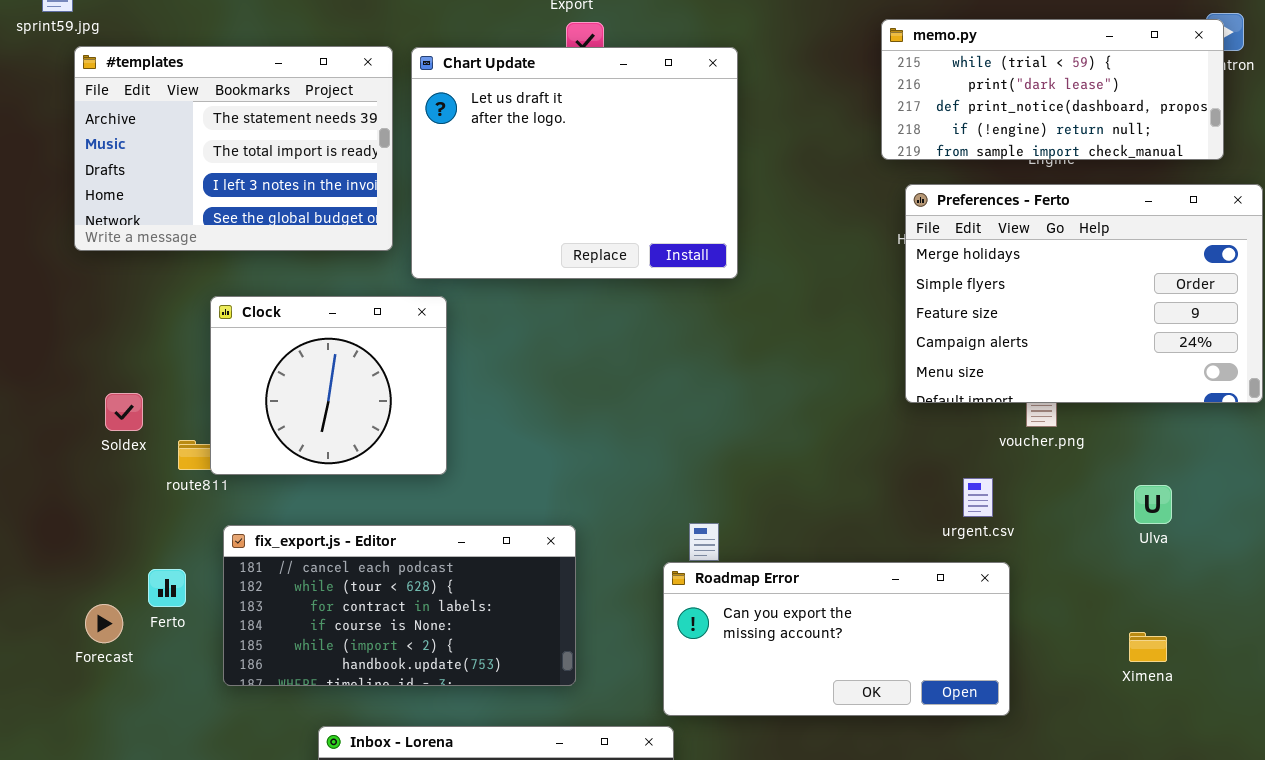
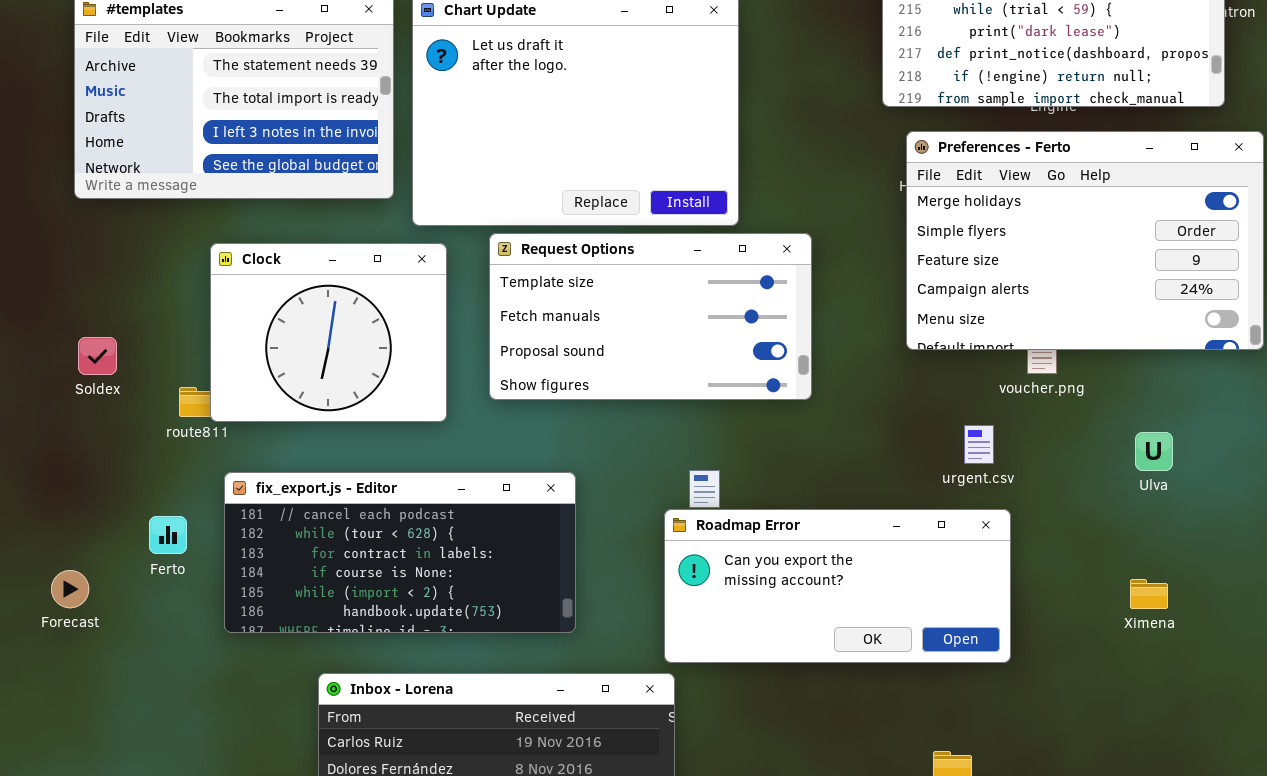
Request Options: none -> [489,233,812,400], opened
Soldex: [105,393,143,431] -> [78,337,117,375], moved
Forecast: [85,604,123,643] -> [51,570,89,608], moved

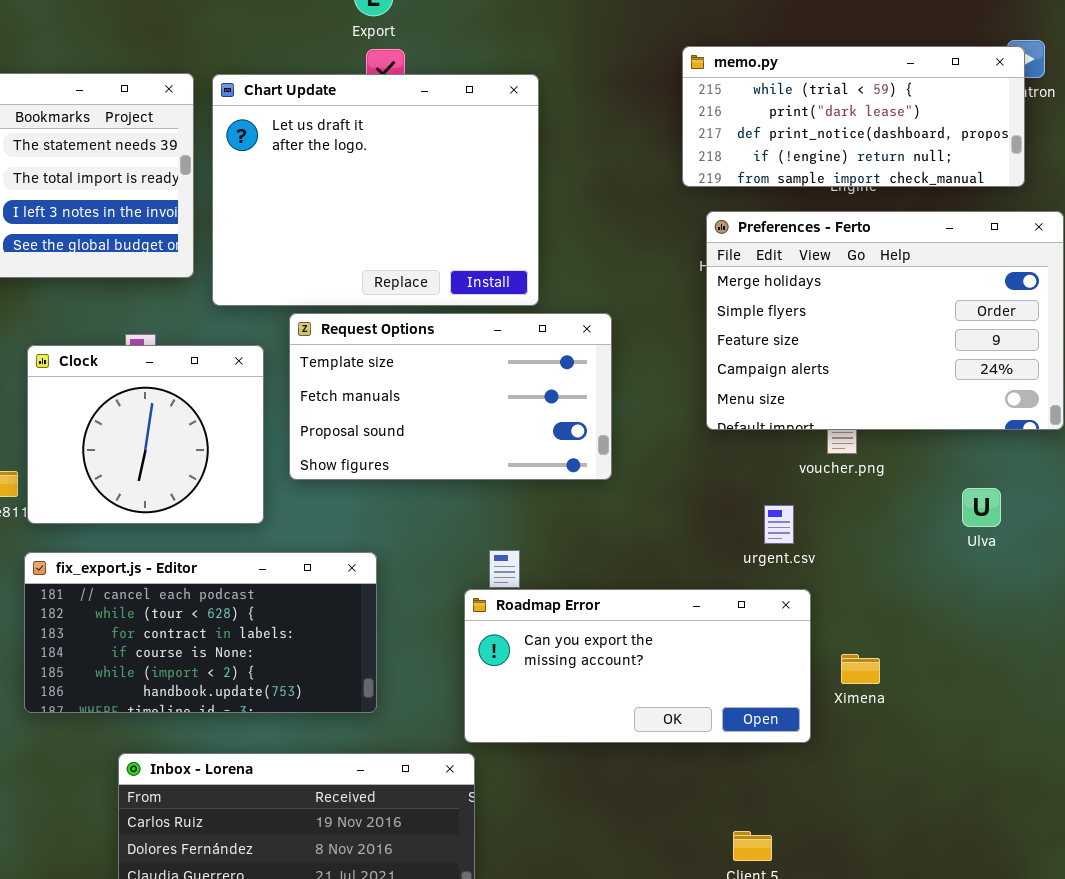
Clock: [210,243,447,422] -> [27,345,264,524], moved
Ulva: [1135,432,1173,471] -> [962,488,1001,527], moved
Ximena: [1130,579,1168,609] -> [841,654,880,684], moved

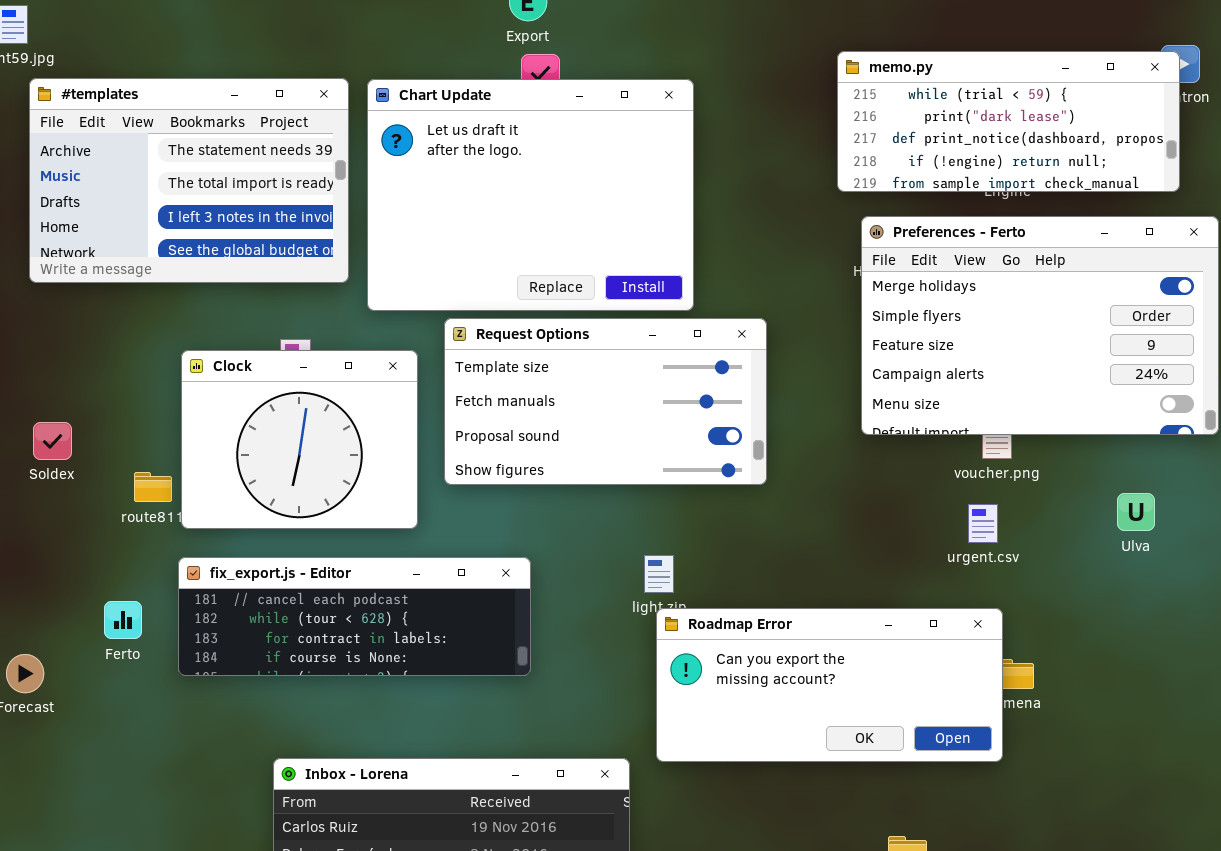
urgent.csv: [764,505,794,544] -> [968,504,998,543], moved
fix_export.js - Editor: [24,552,377,713] -> [178,557,531,676], resized
Roadmap Error: [464,589,811,743] -> [656,608,1003,762], moved

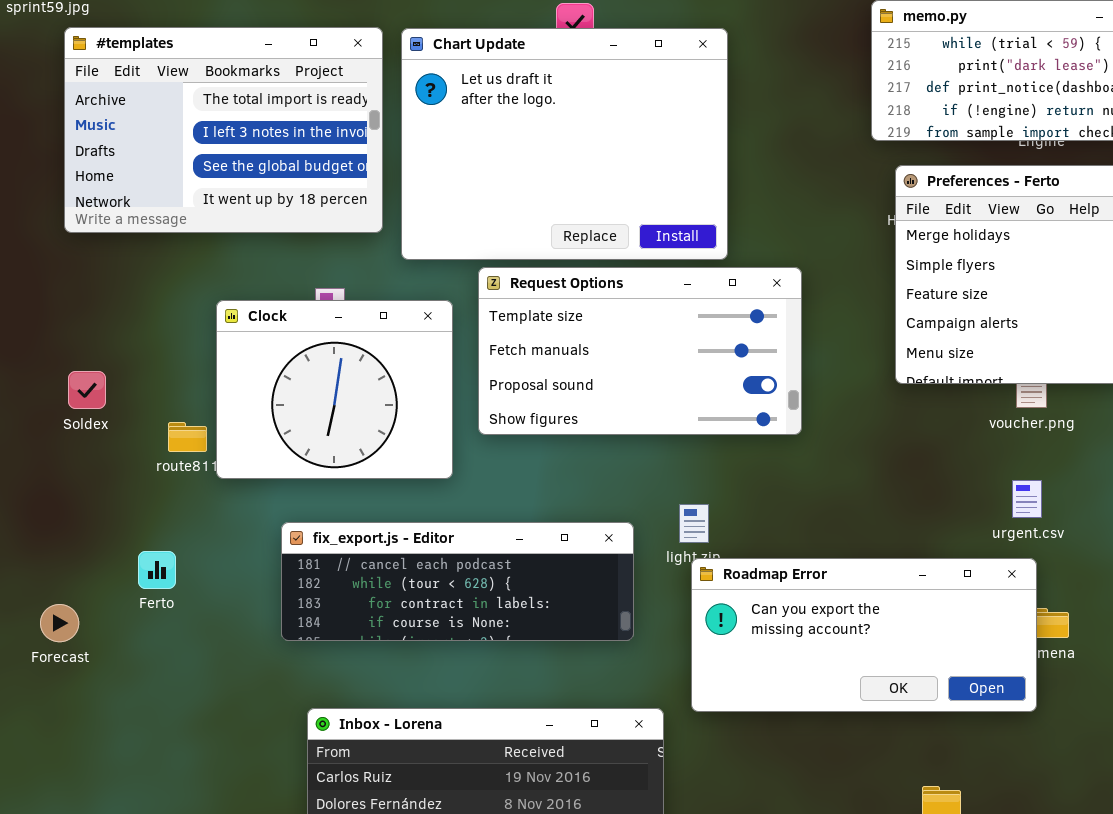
#templates: [29,78,349,283] -> [64,27,383,233], scrolled down 1 row
urgent.csv: [968,504,998,543] -> [1012,480,1042,518], moved
fix_export.js - Editor: [178,557,531,676] -> [281,522,634,641], moved

